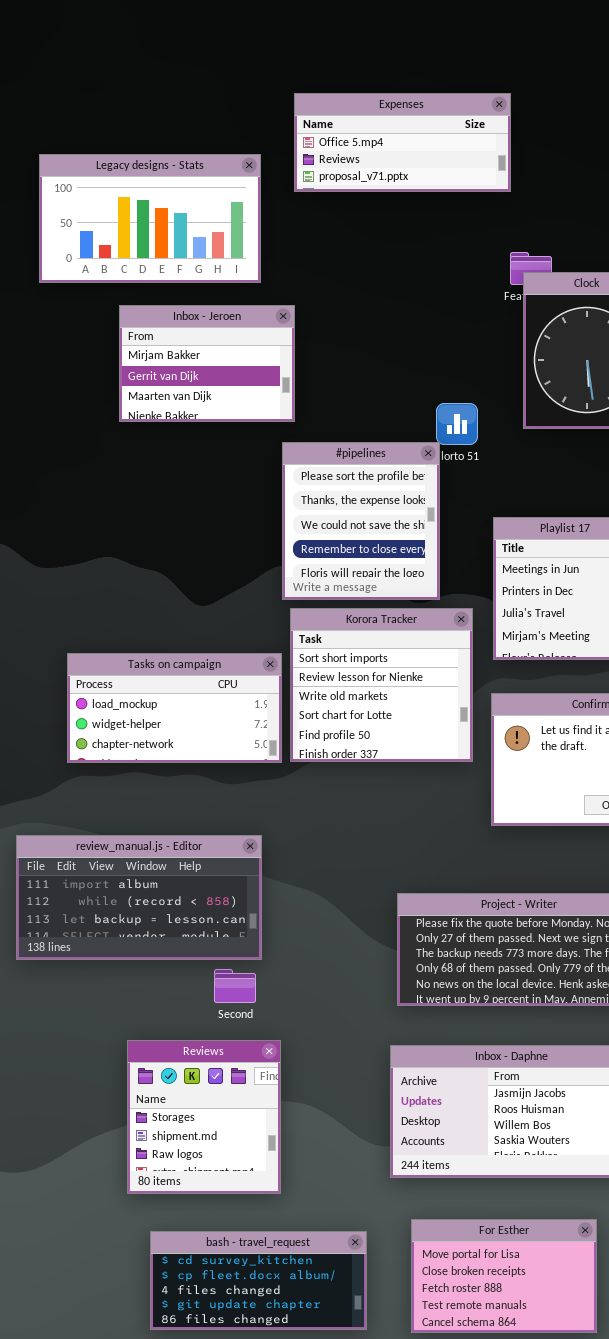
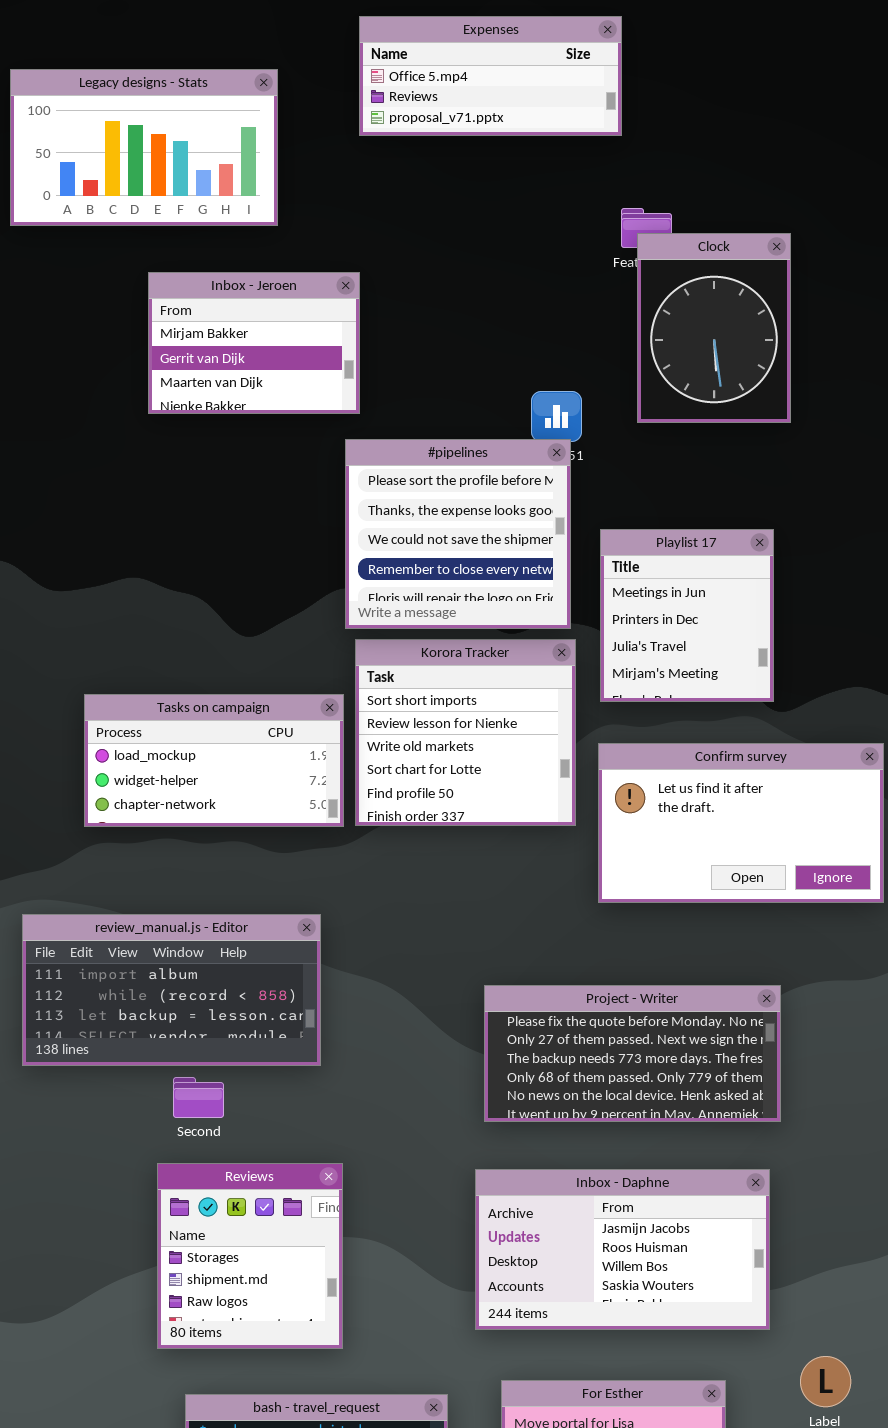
Legacy designs - Stats: [39,154,261,283] -> [10,69,278,226], moved
#pipelines: [282,442,440,600] -> [345,439,571,629], resized
Second: [214,969,256,1003] -> [173,1077,224,1118], moved

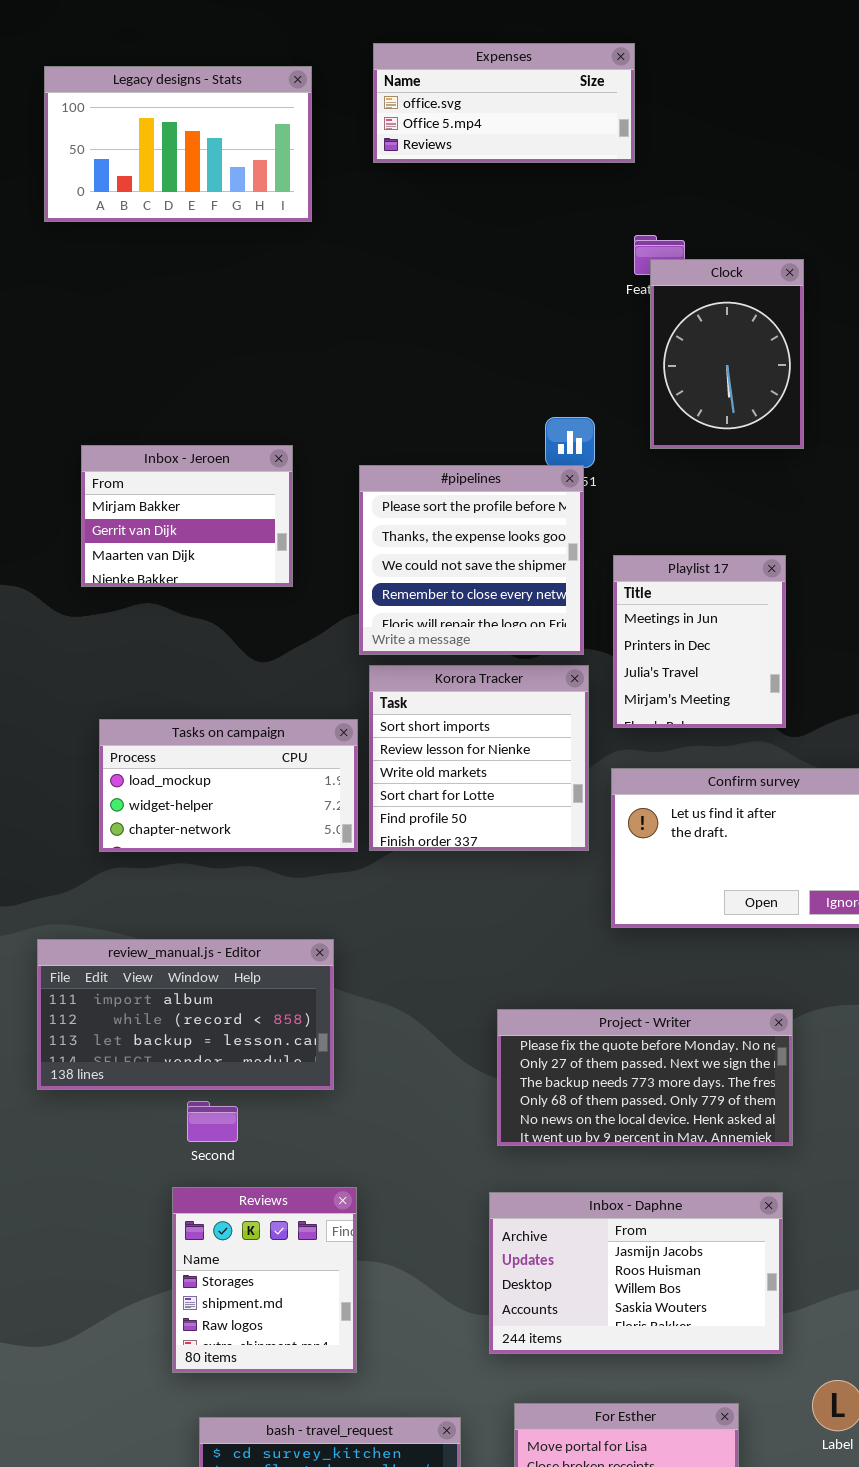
Expenses: [359,16,622,136] -> [373,43,635,163], scrolled up 1 row
Legacy designs - Stats: [10,69,278,226] -> [44,66,312,222], moved
Inbox - Jeroen: [148,272,360,414] -> [81,445,293,587], moved

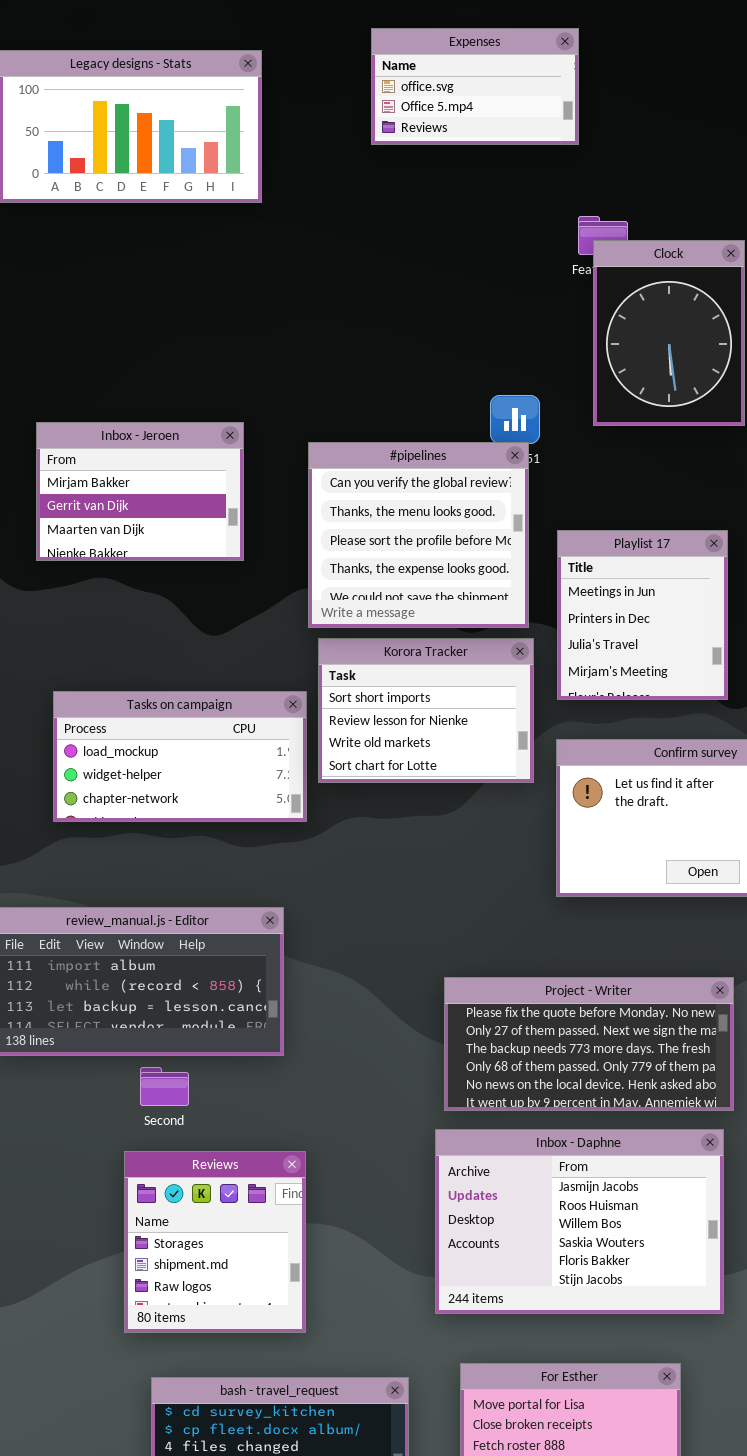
Expenses: [373,43,635,163] -> [371,28,579,145], resized
#pipelines: [359,465,584,655] -> [308,442,529,628], scrolled up 2 rows
Korora Tracker: [369,665,589,851] -> [318,638,534,783], resized
Inbox - Daphne: [489,1192,783,1354] -> [435,1129,724,1314], resized

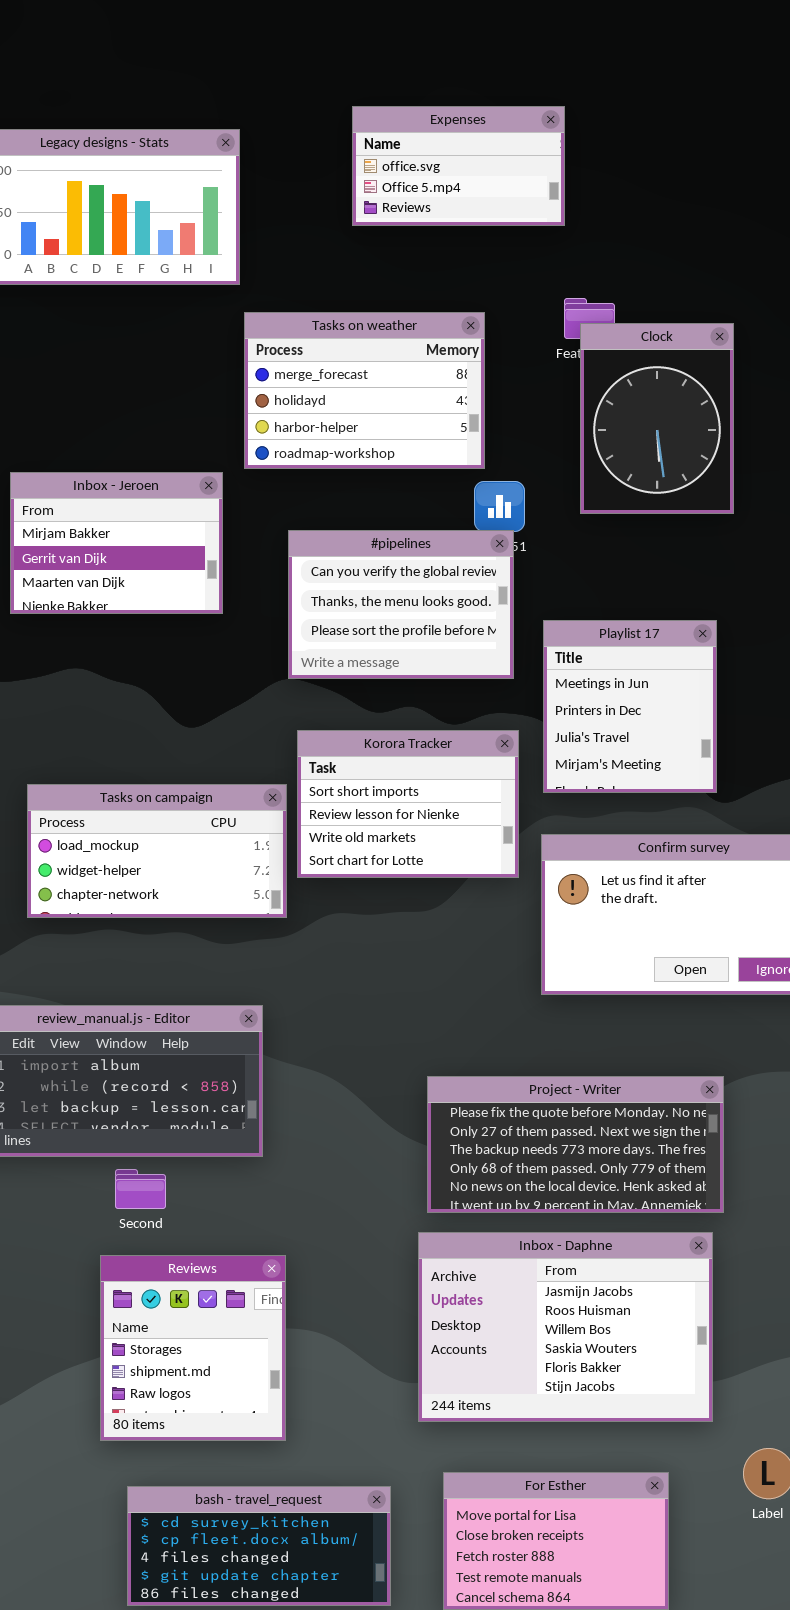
Tasks on weather: none -> [244,312,485,469], opened
Inbox - Jeroen: [36,422,244,561] -> [10,472,223,614], moved
#pipelines: [308,442,529,628] -> [288,530,514,679], resized

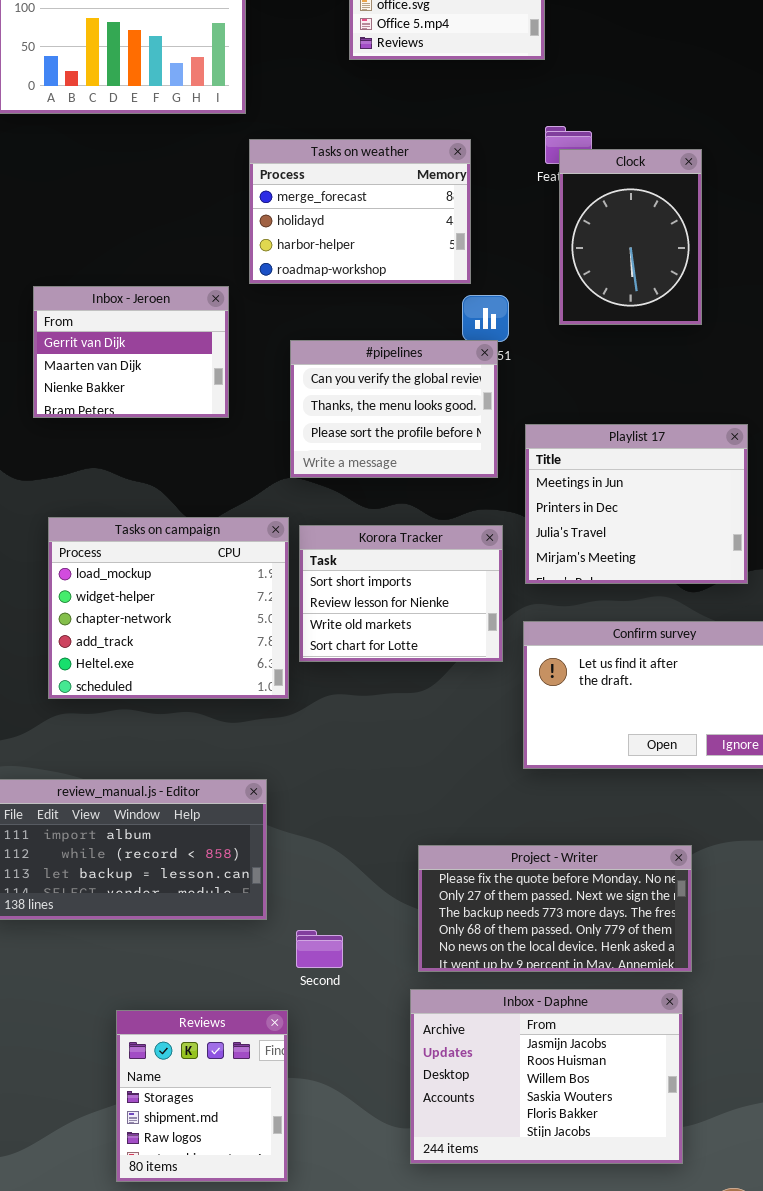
Inbox - Jeroen: [10,472,223,614] -> [33,286,229,418], scrolled down 1 row
Playlist 17: [543,620,717,793] -> [525,424,748,584], resized
Tasks on campaign: [27,784,287,918] -> [48,517,289,699], resized
Second: [115,1169,166,1209] -> [296,930,343,968], moved

